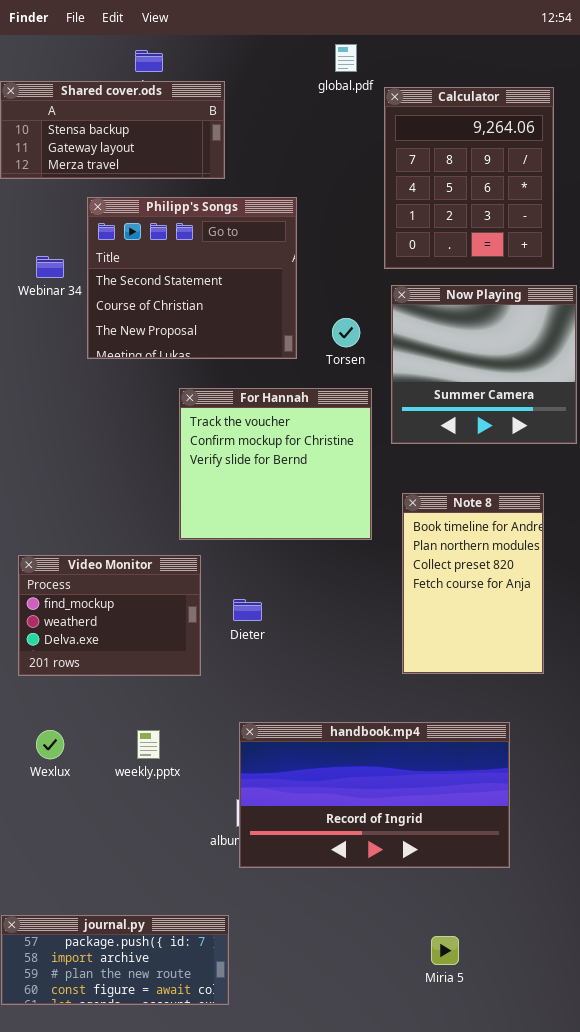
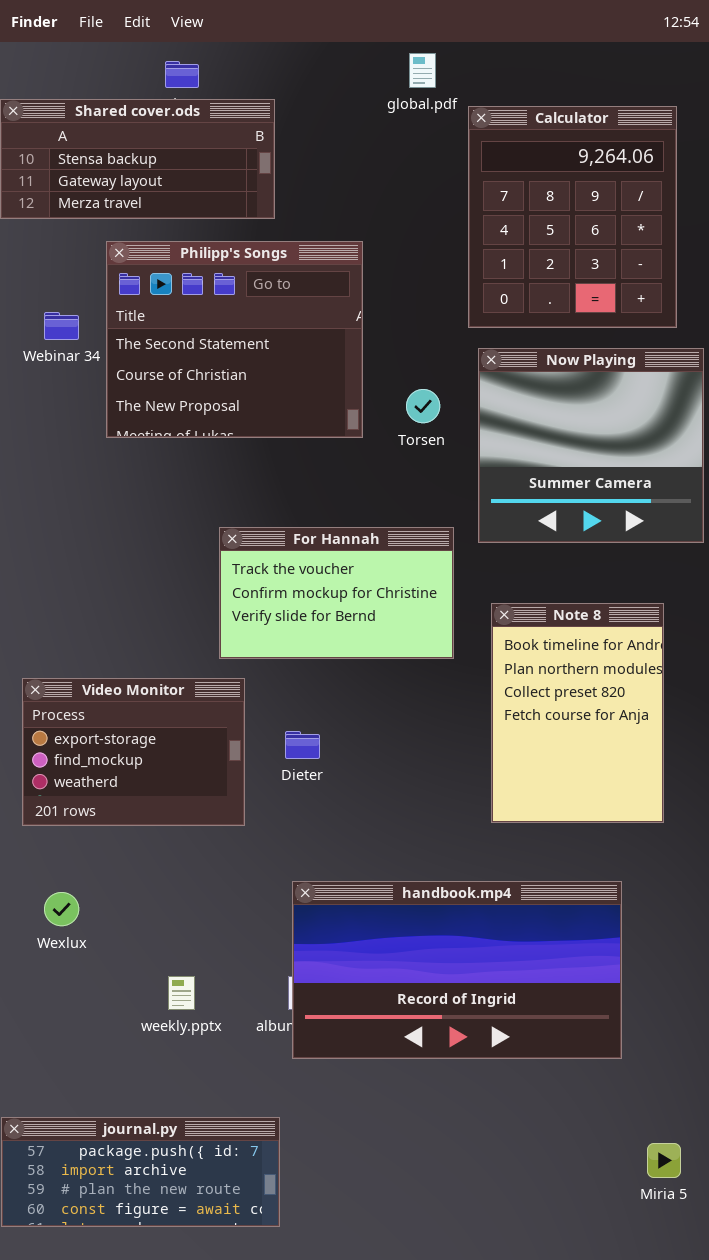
For Hannah: [179,388,372,540] -> [219,527,454,659], resized
Video Monitor: [18,555,201,676] -> [22,678,245,826], scrolled up 1 row
weekly.pptx: [137,730,160,759] -> [168,976,195,1010], moved
Miria 5: [431,936,459,965] -> [647,1143,681,1178], moved

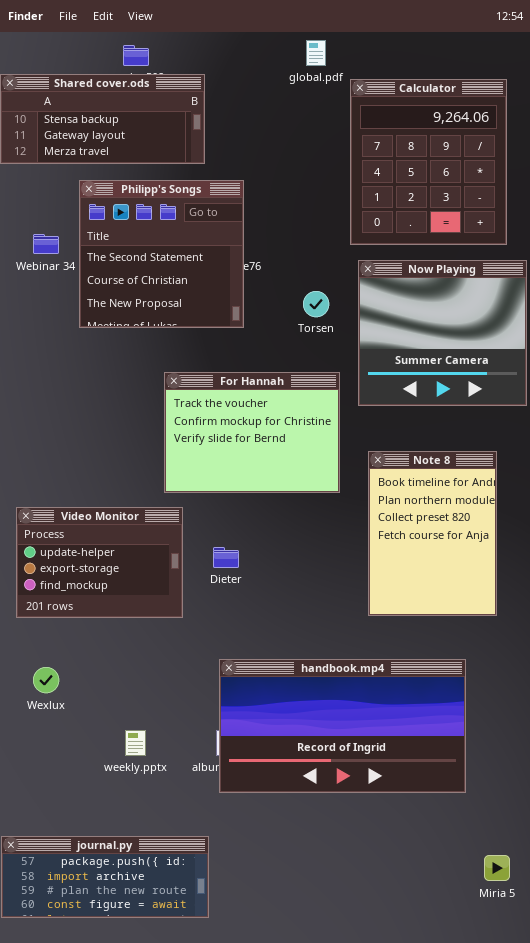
Philipp's Songs: [106,241,363,438] -> [79,180,244,328], resized
For Hannah: [219,527,454,659] -> [164,372,340,493], resized
Video Monitor: [22,678,245,826] -> [16,507,183,618], scrolled up 1 row

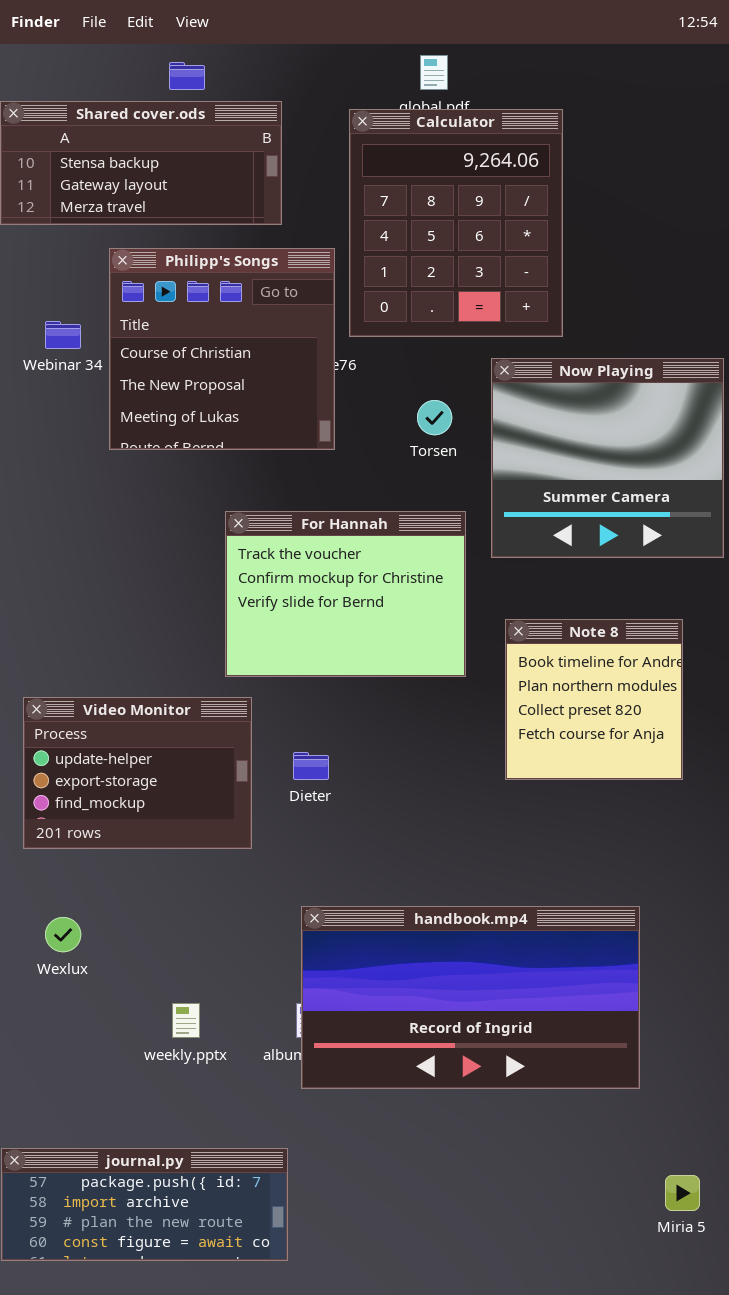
Calculator: [350,79,507,245] -> [349,109,563,337], moved
Philipp's Songs: [79,180,244,328] -> [109,248,335,450], scrolled down 1 row
Note 8: [368,451,497,616] -> [505,619,683,780], resized

